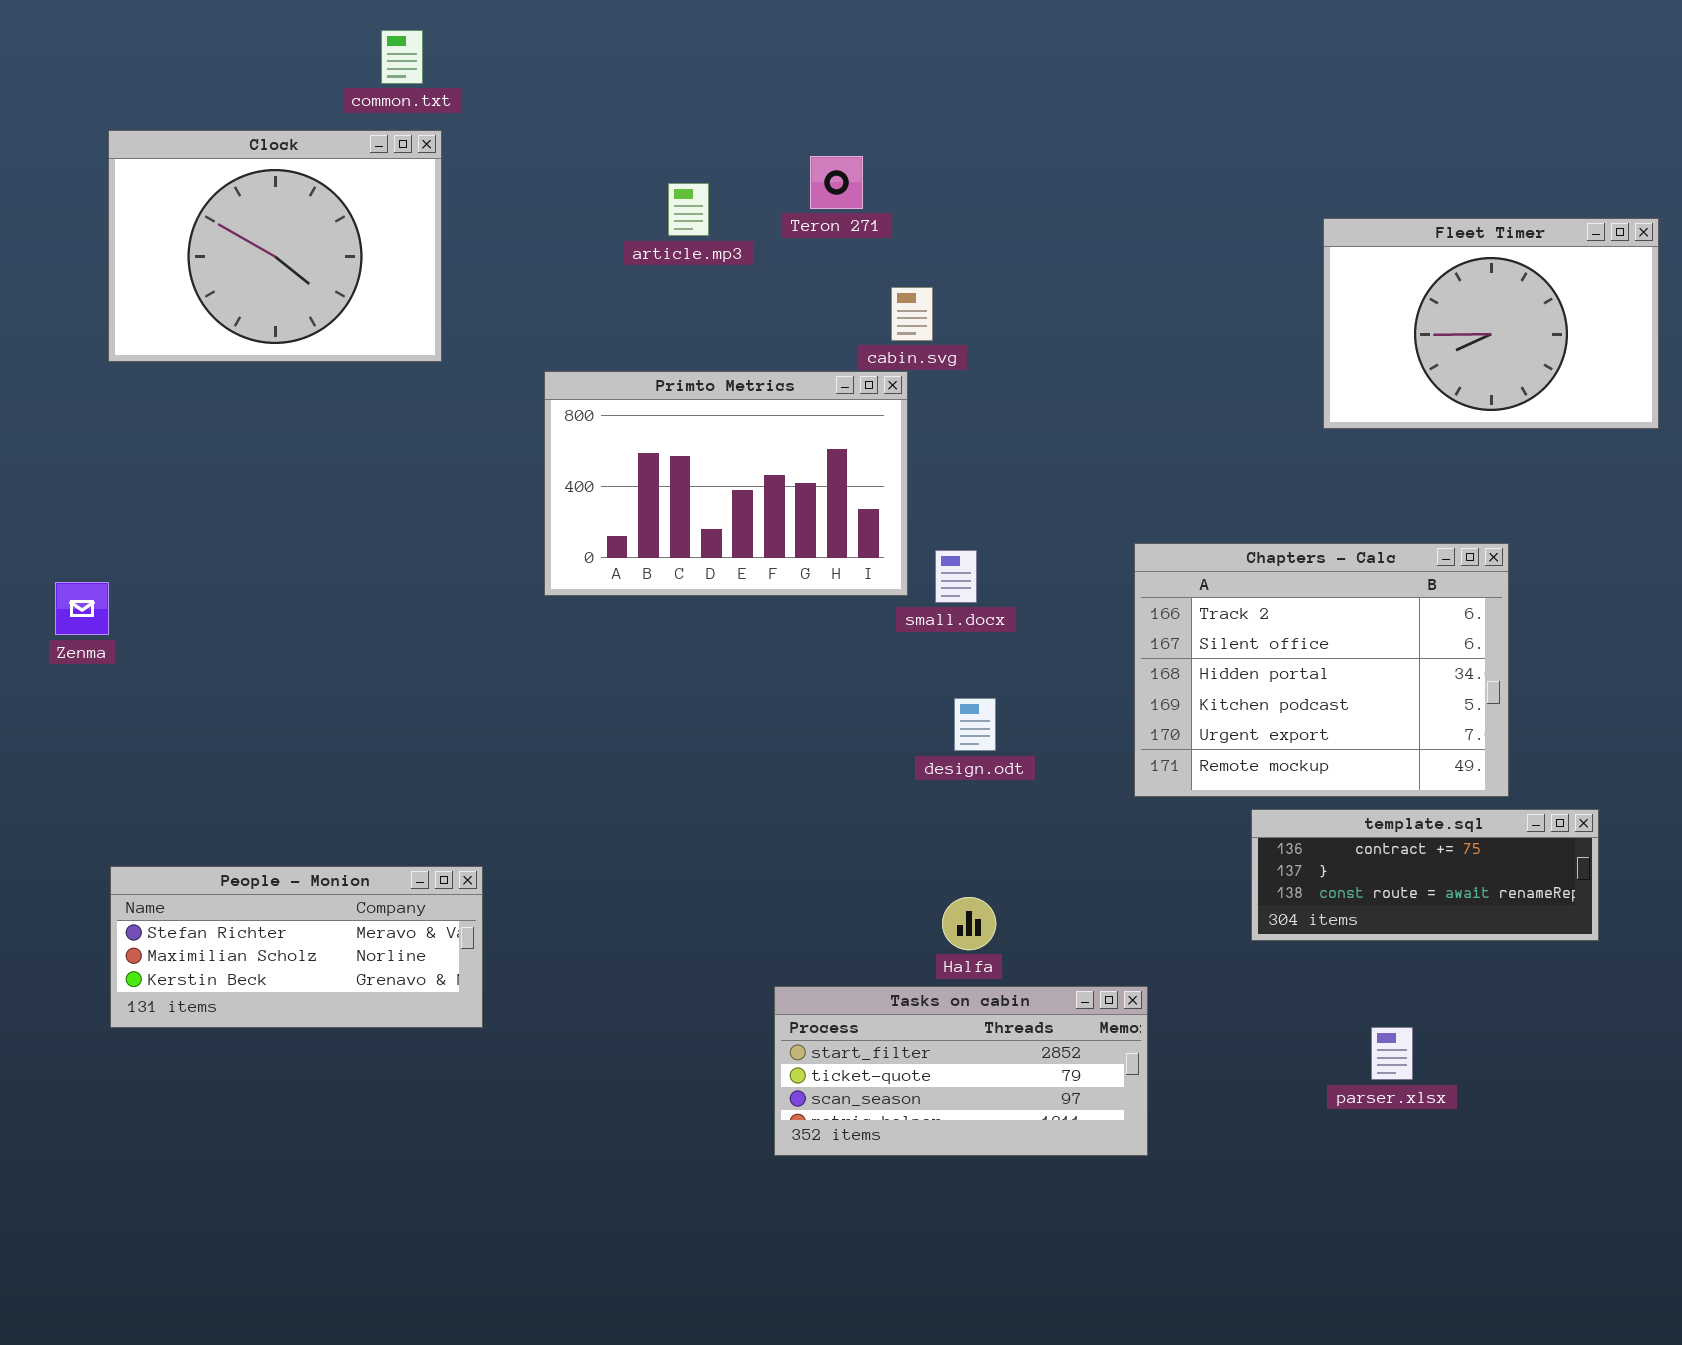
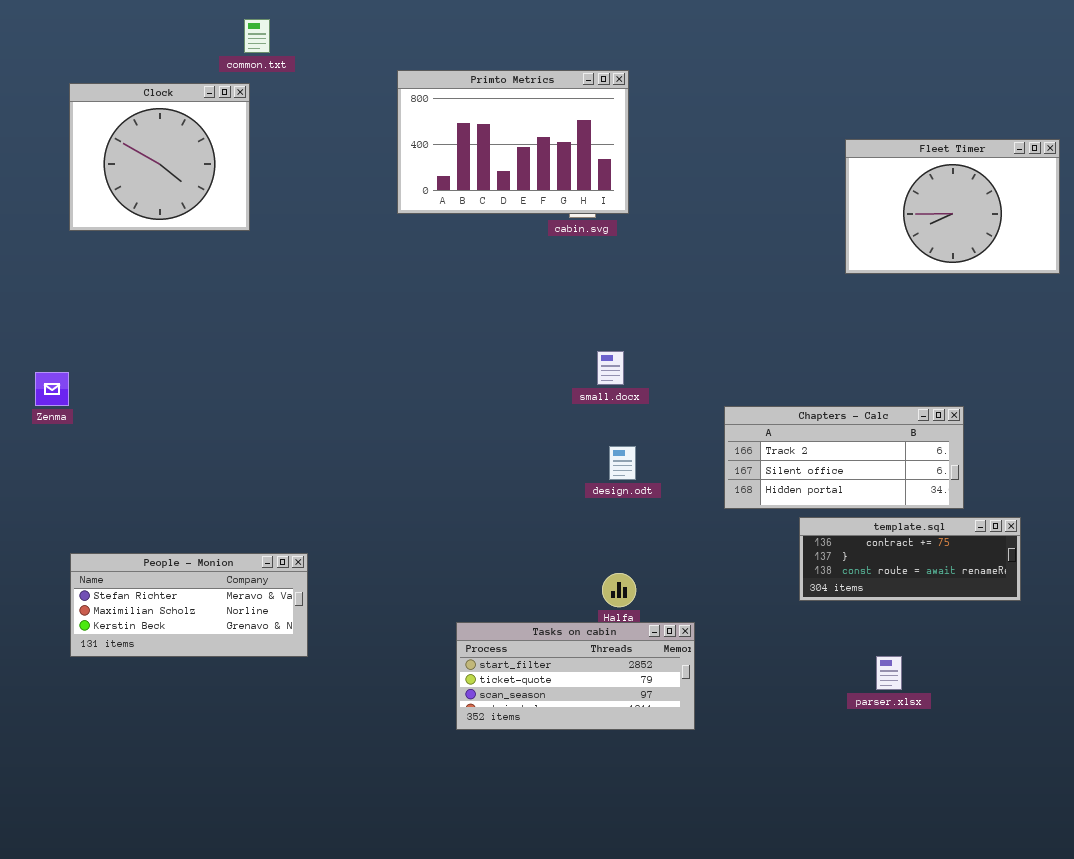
Clock: [108,130,442,362] -> [69,83,250,231], resized
Primto Metrics: [544,371,908,596] -> [397,70,629,214], moved
Chapters - Calc: [1134,543,1509,797] -> [724,406,964,509], resized
Tasks on cabin: [774,986,1148,1156] -> [456,622,695,730], moved

